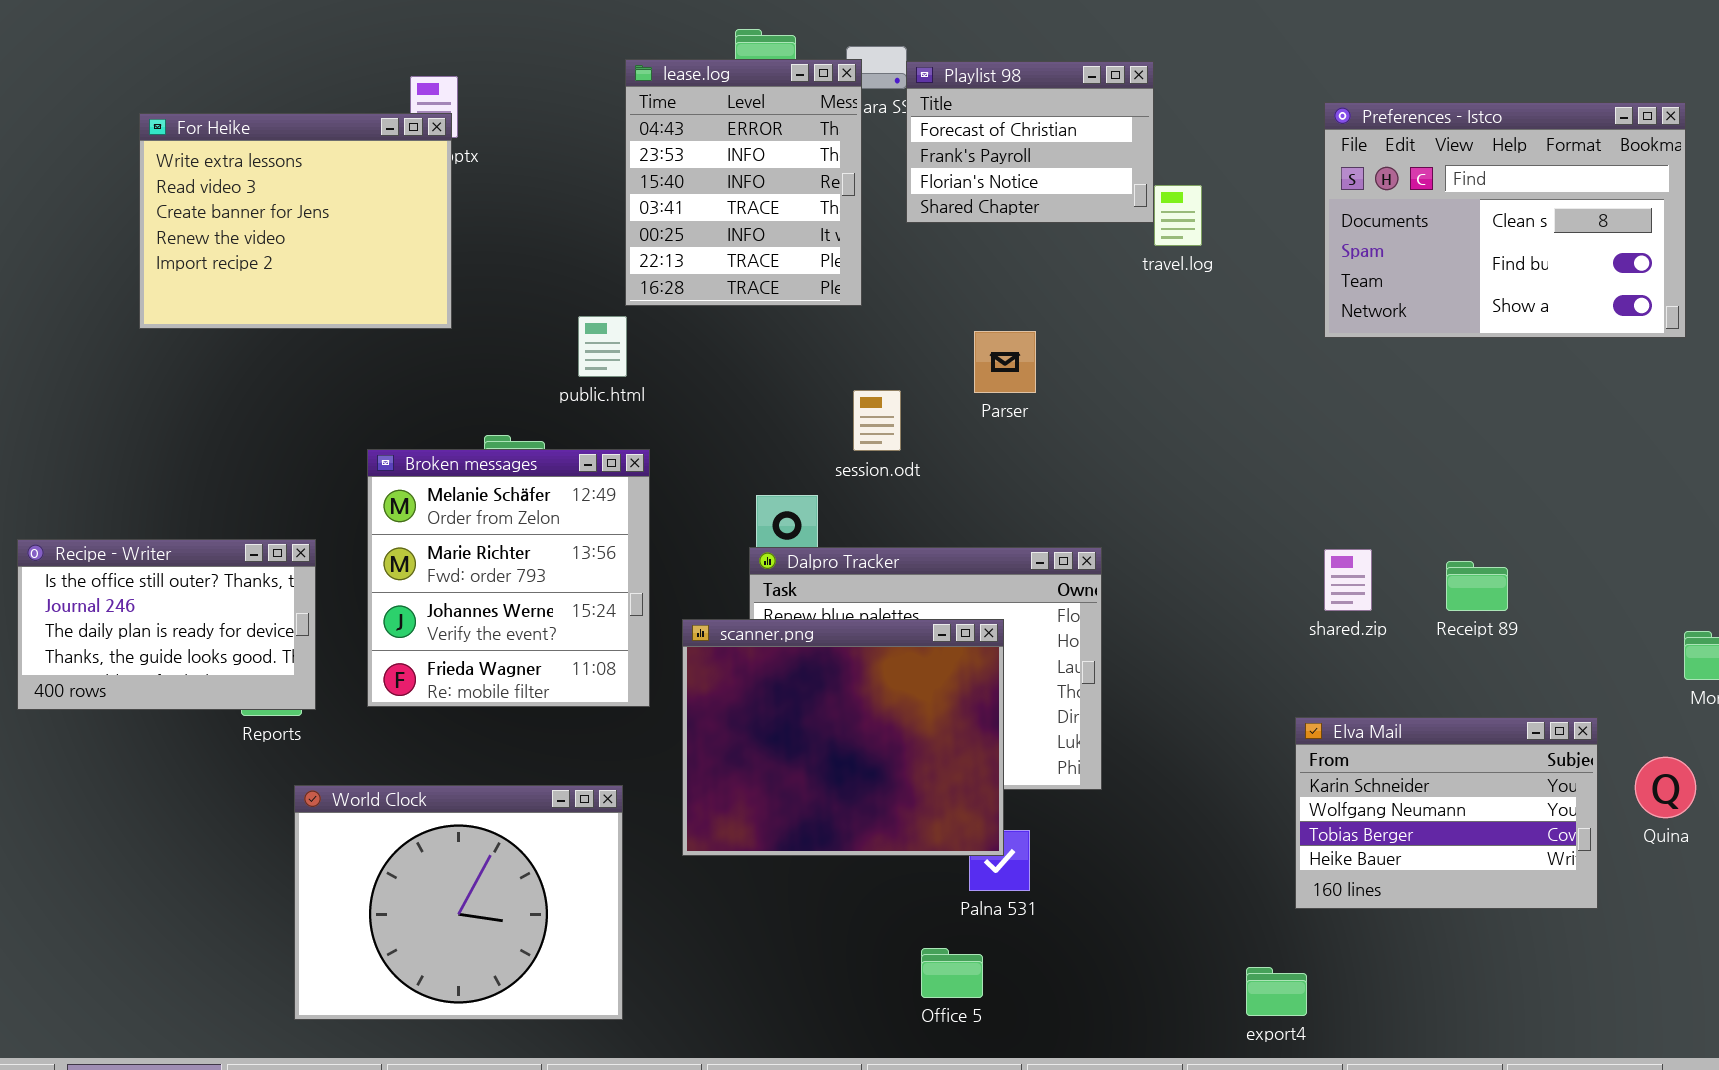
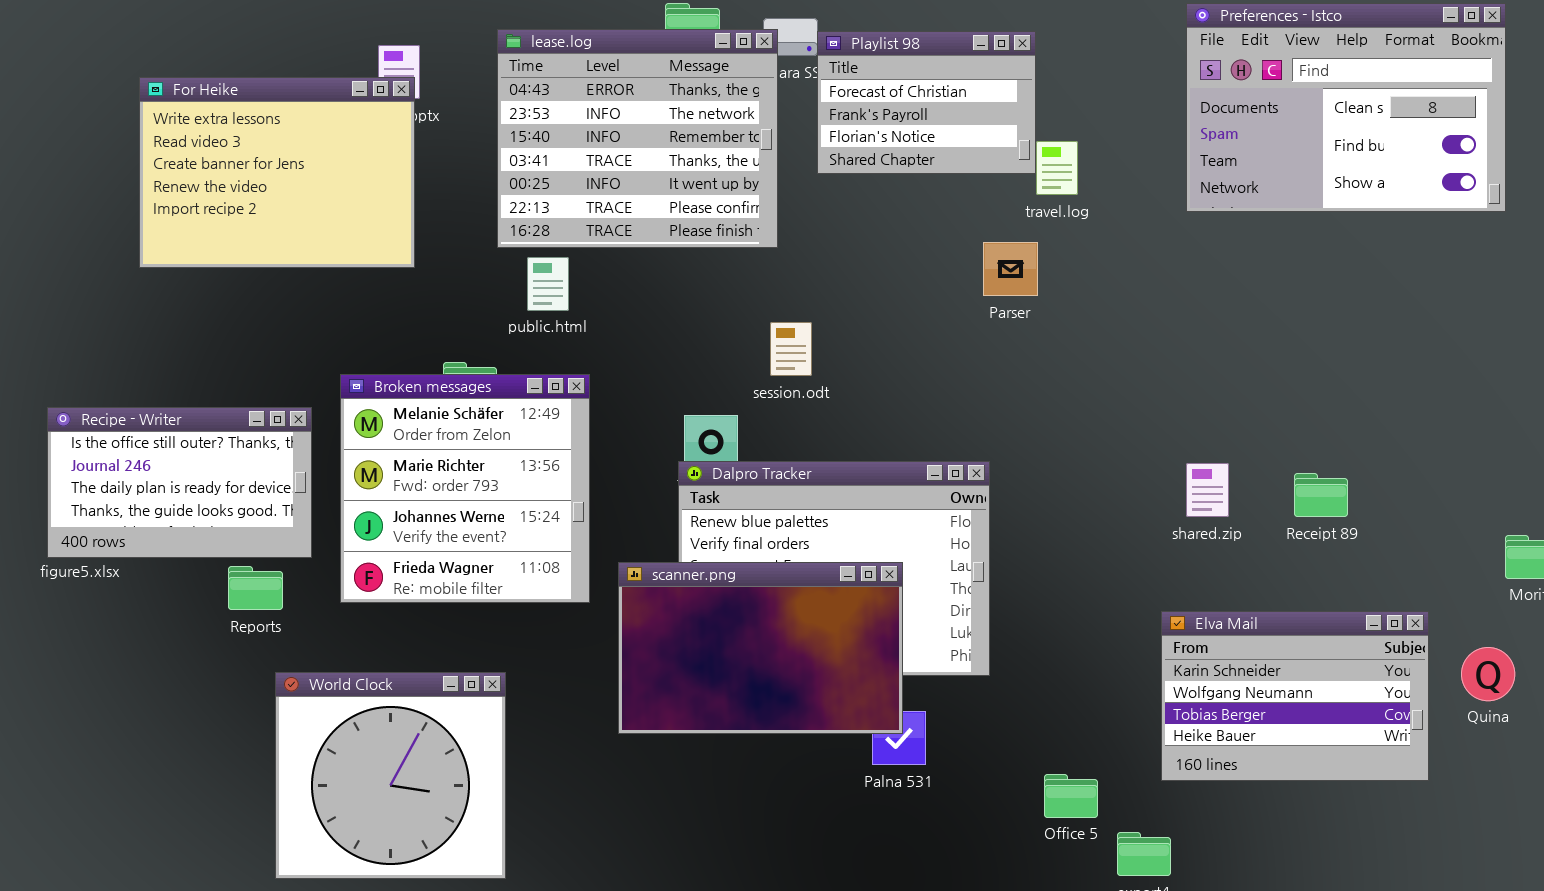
lease.log: [625,59,862,306] -> [497,29,778,248], resized
Preferences - Istco: [1324,102,1686,338] -> [1186,3,1506,212], moved
Parser: [974,331,1036,393] -> [983,242,1038,296], moved
Recipe - Writer: [17,539,316,710] -> [47,407,312,558], moved
scanner.png: [682,619,1004,856] -> [618,562,903,734], resized
World Clock: [294,785,623,1020] -> [275,672,506,879], resized
Office 5: [921,948,983,998] -> [1044,774,1098,818], moved

